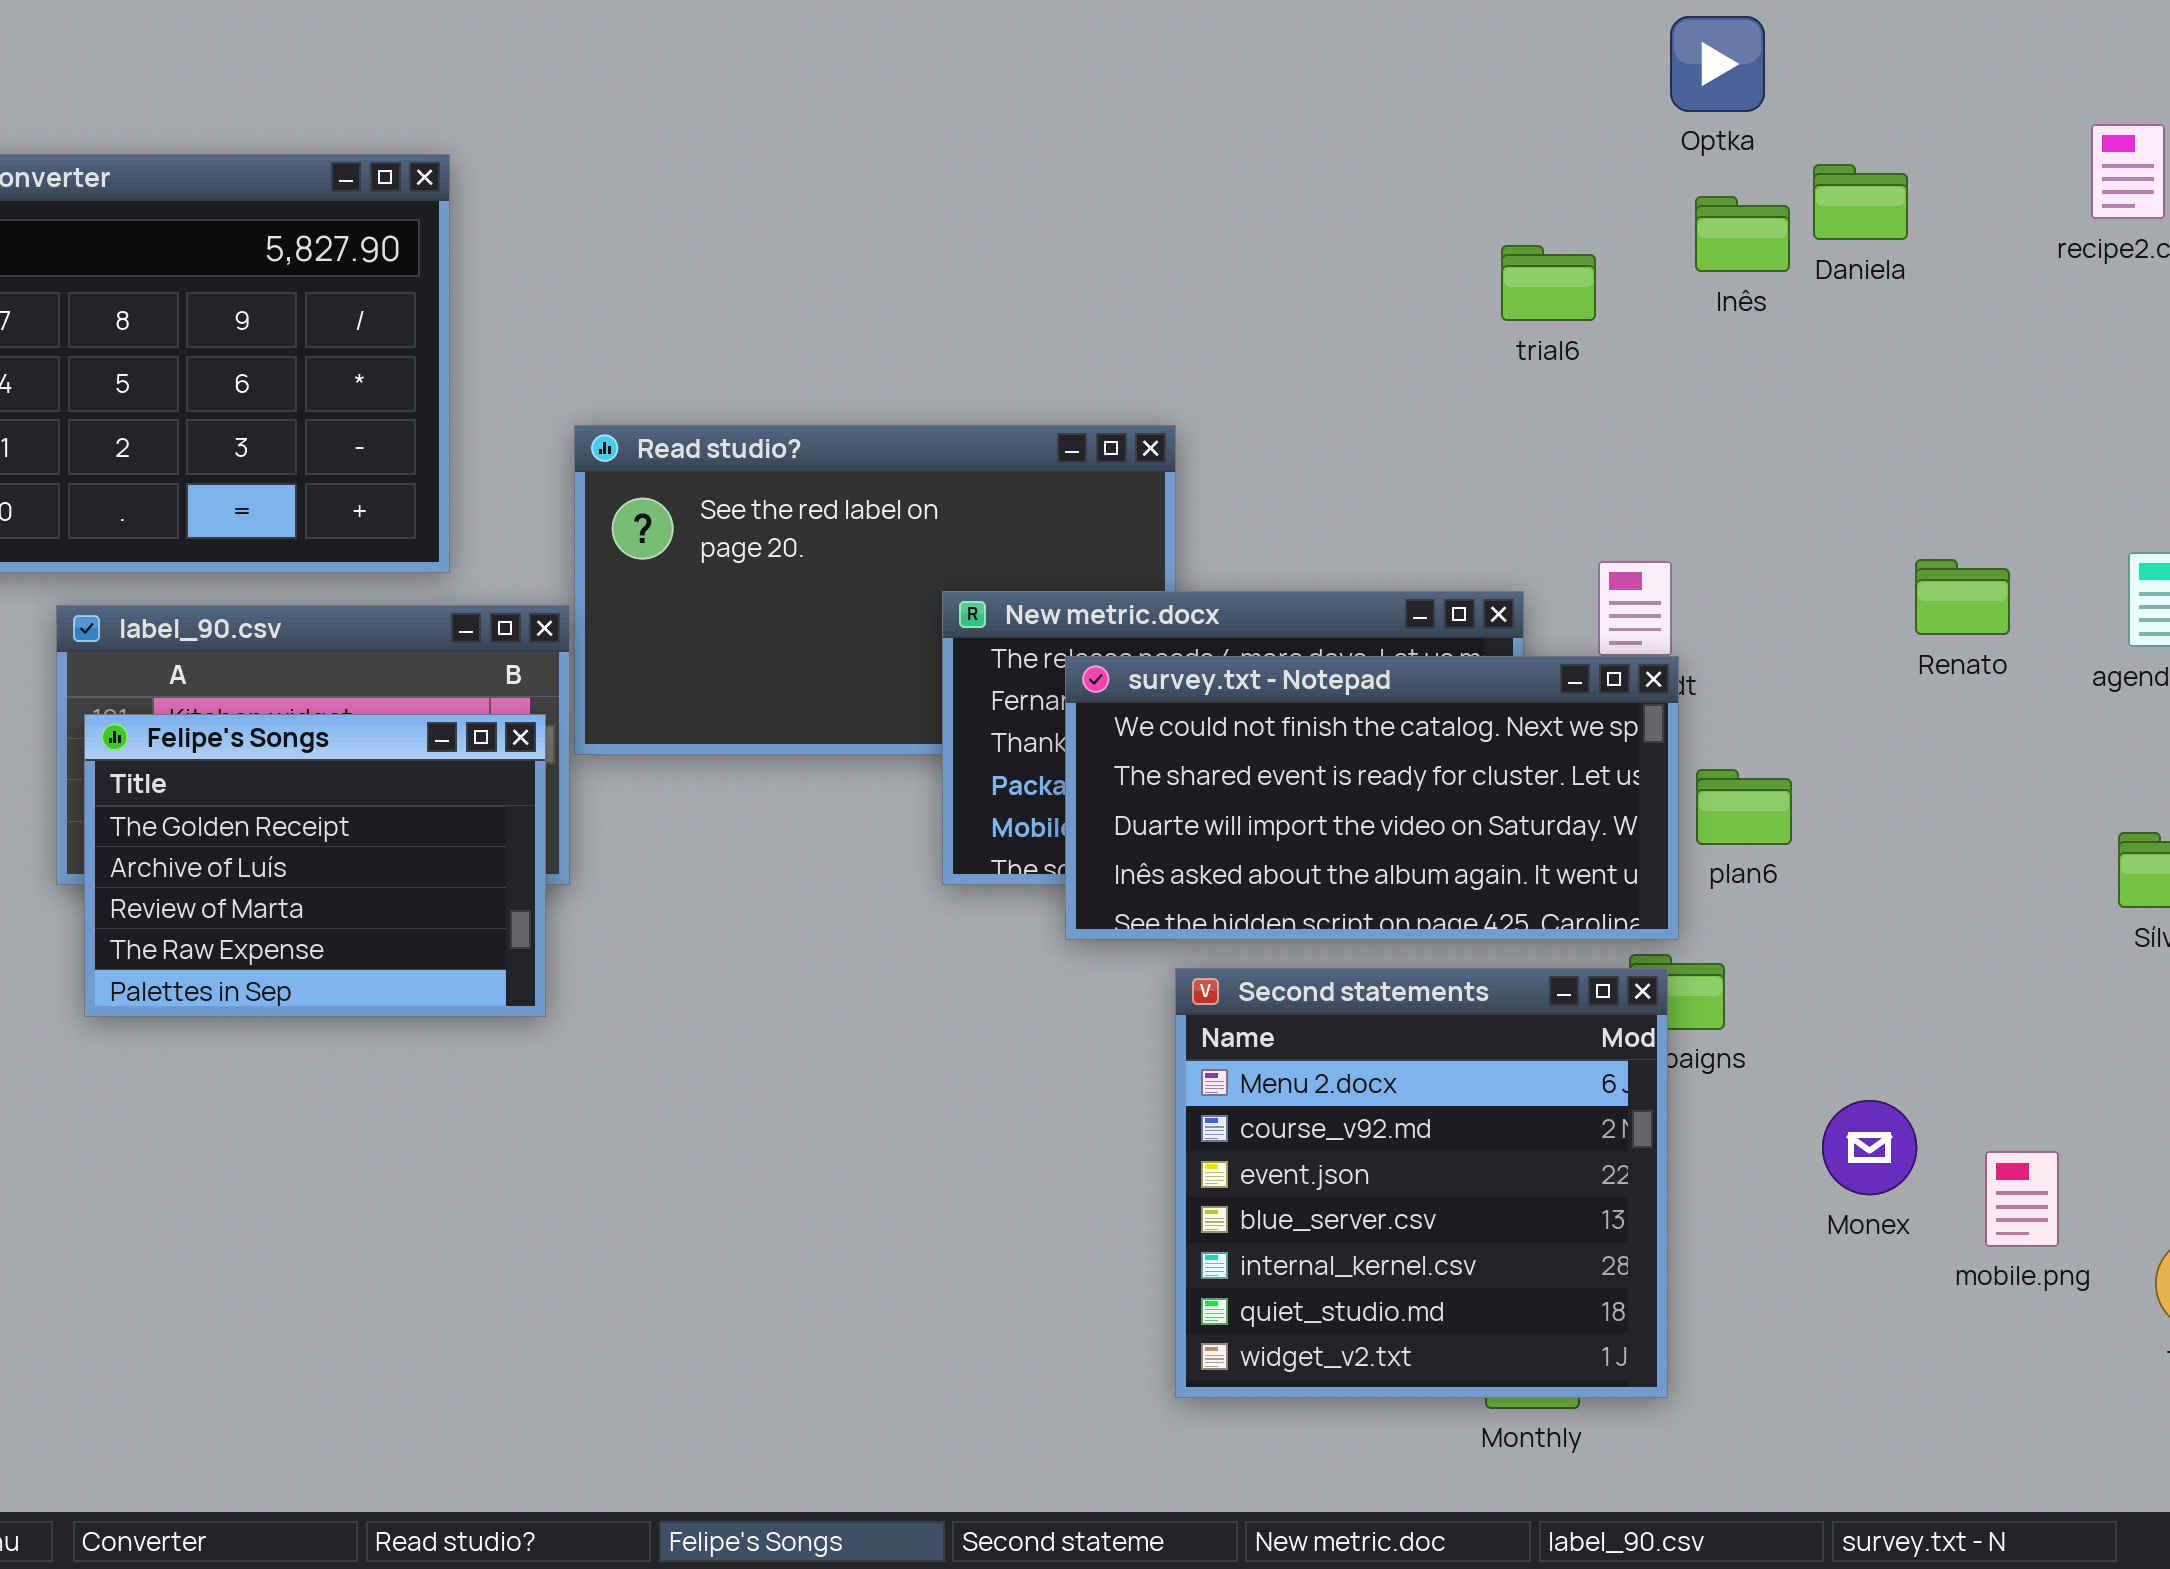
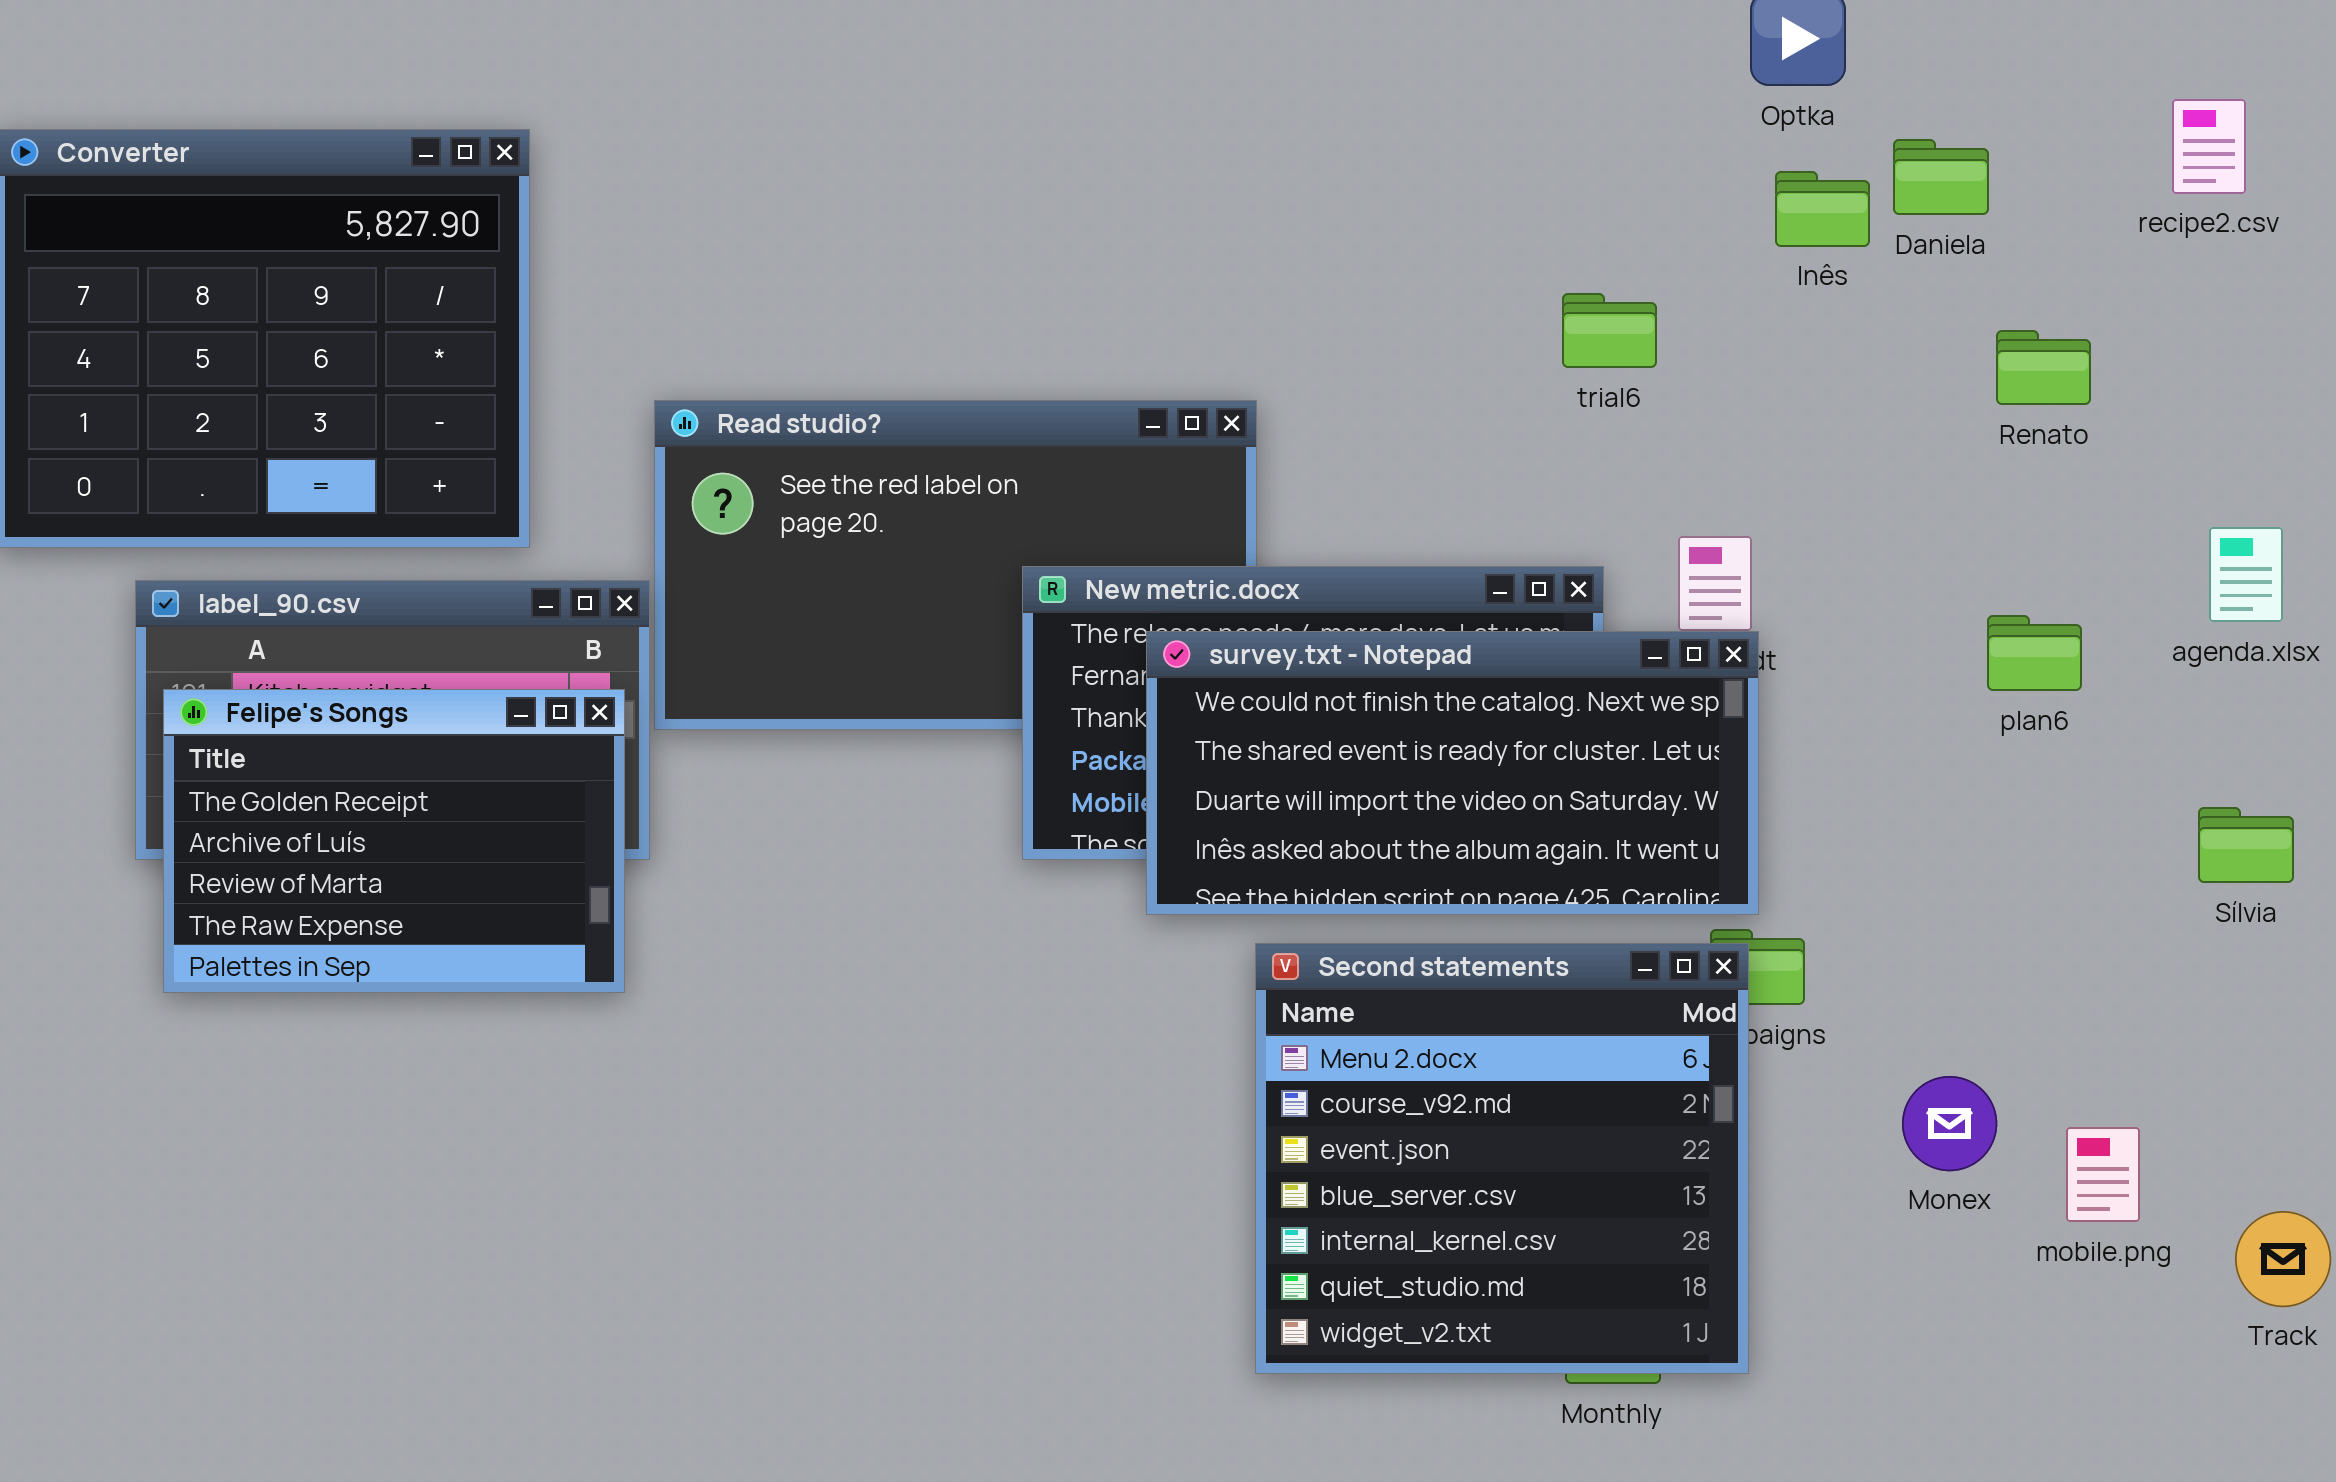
trial6: [1501,245,1596,321] -> [1562,293,1657,368], moved
Renato: [1915,559,2010,635] -> [1996,330,2091,405], moved
plan6: [1696,769,1792,845] -> [1987,615,2082,691], moved

